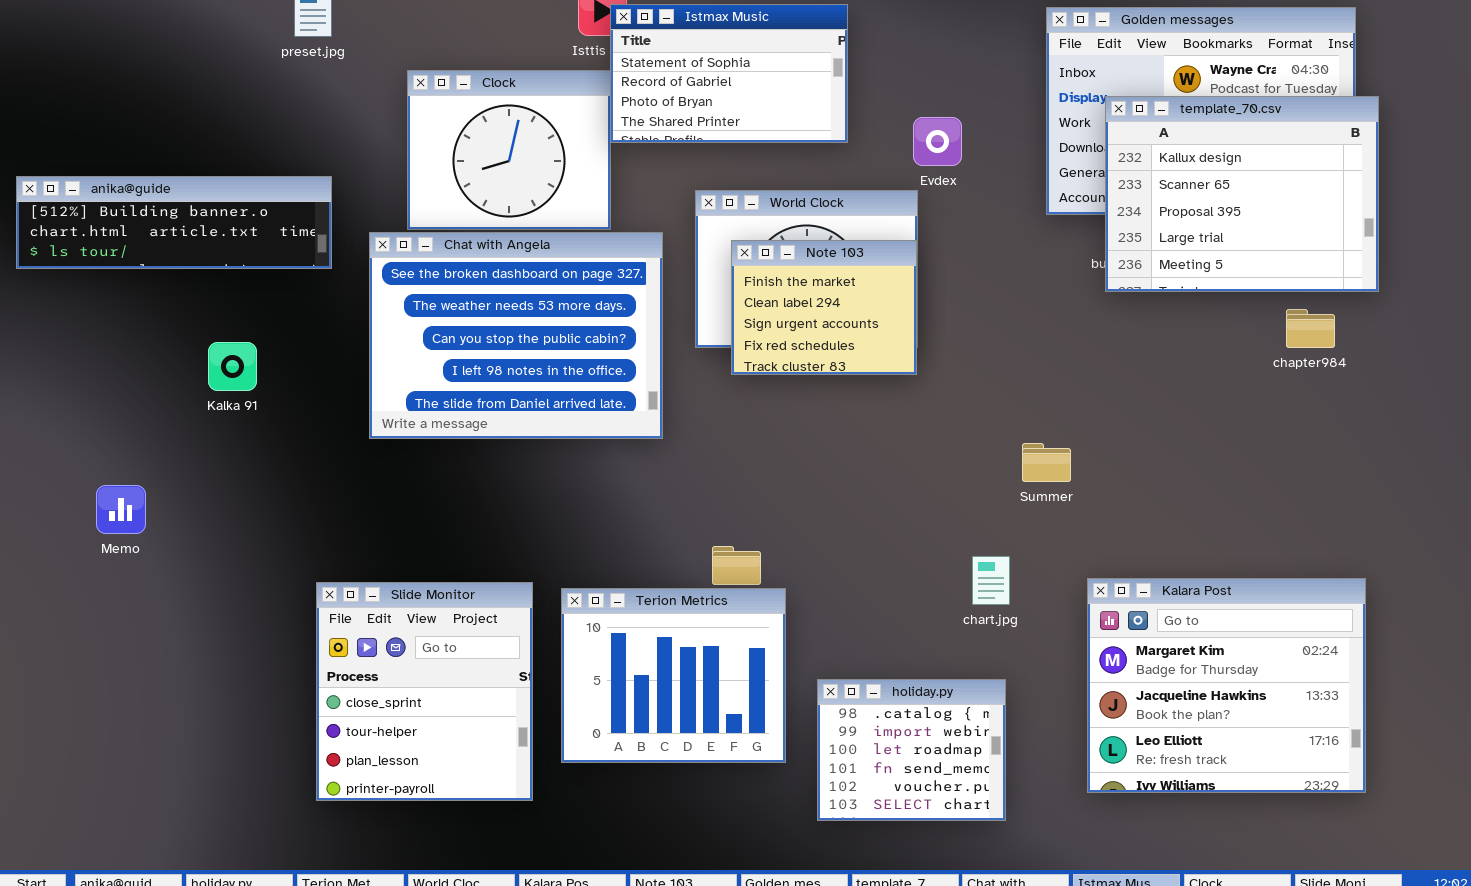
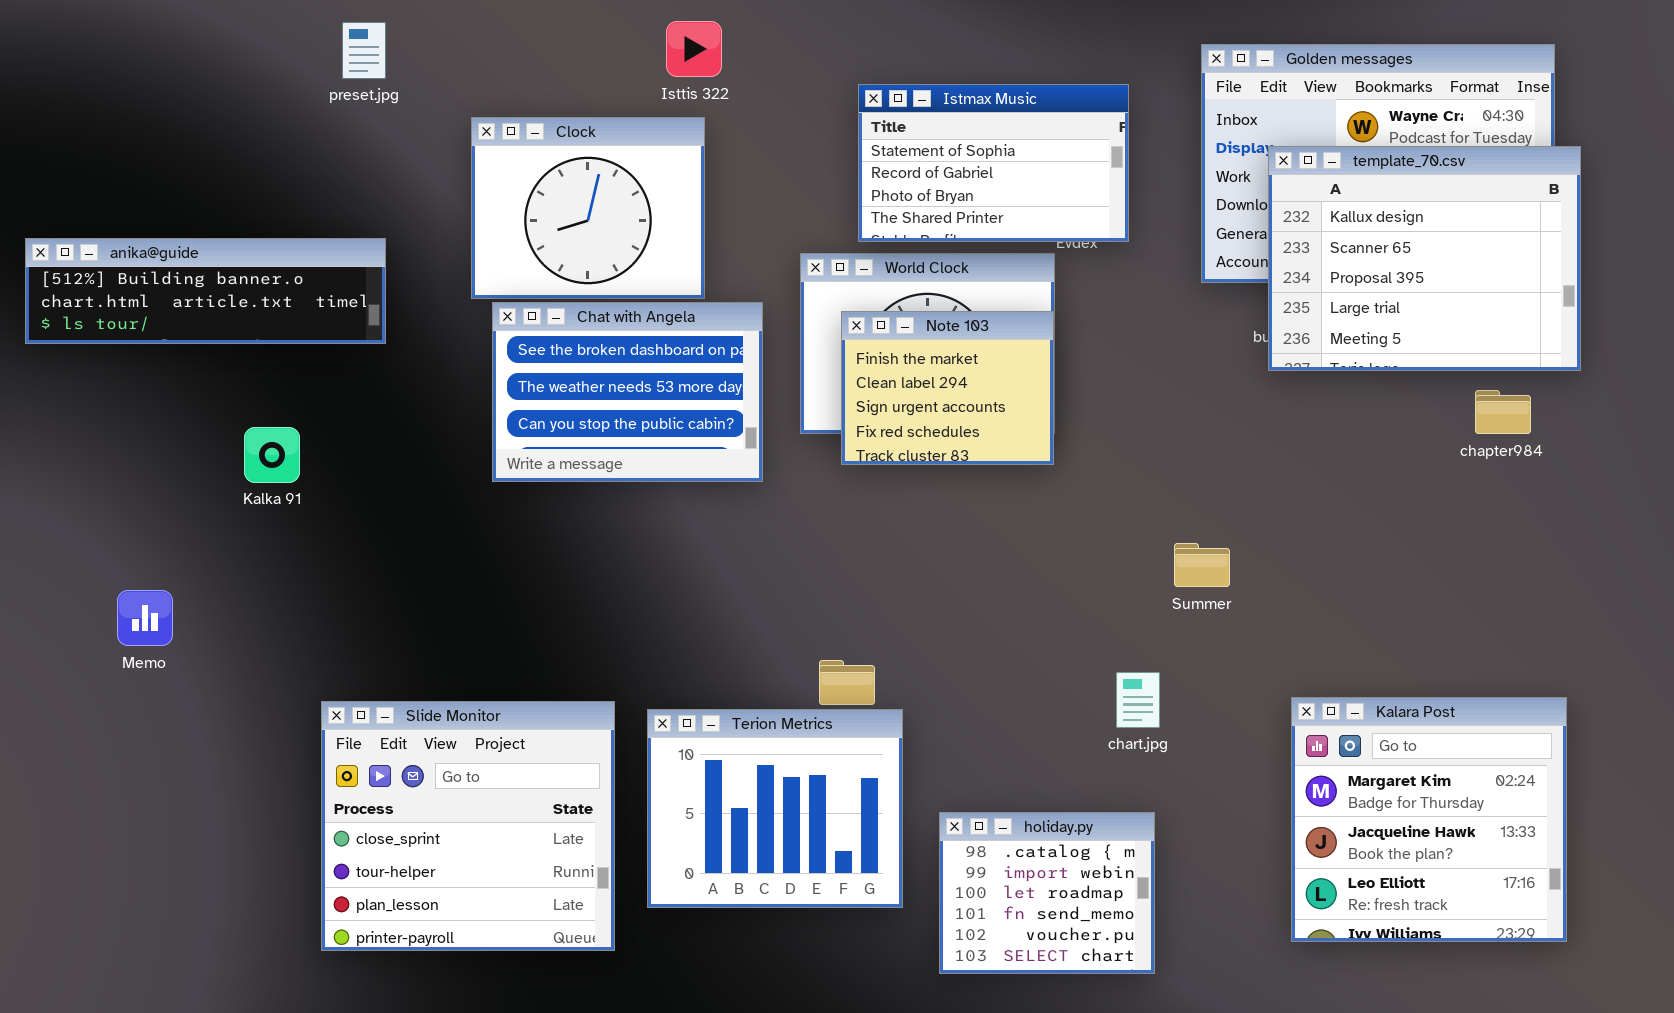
Istmax Music: [610,4,848,143] -> [858,84,1129,242], moved
Chat with Angela: [369,232,663,439] -> [492,302,763,482], resized
Kalara Post: [1087,578,1366,793] -> [1291,697,1567,942], resized
Slide Monitor: [316,582,533,801] -> [321,701,615,951], resized

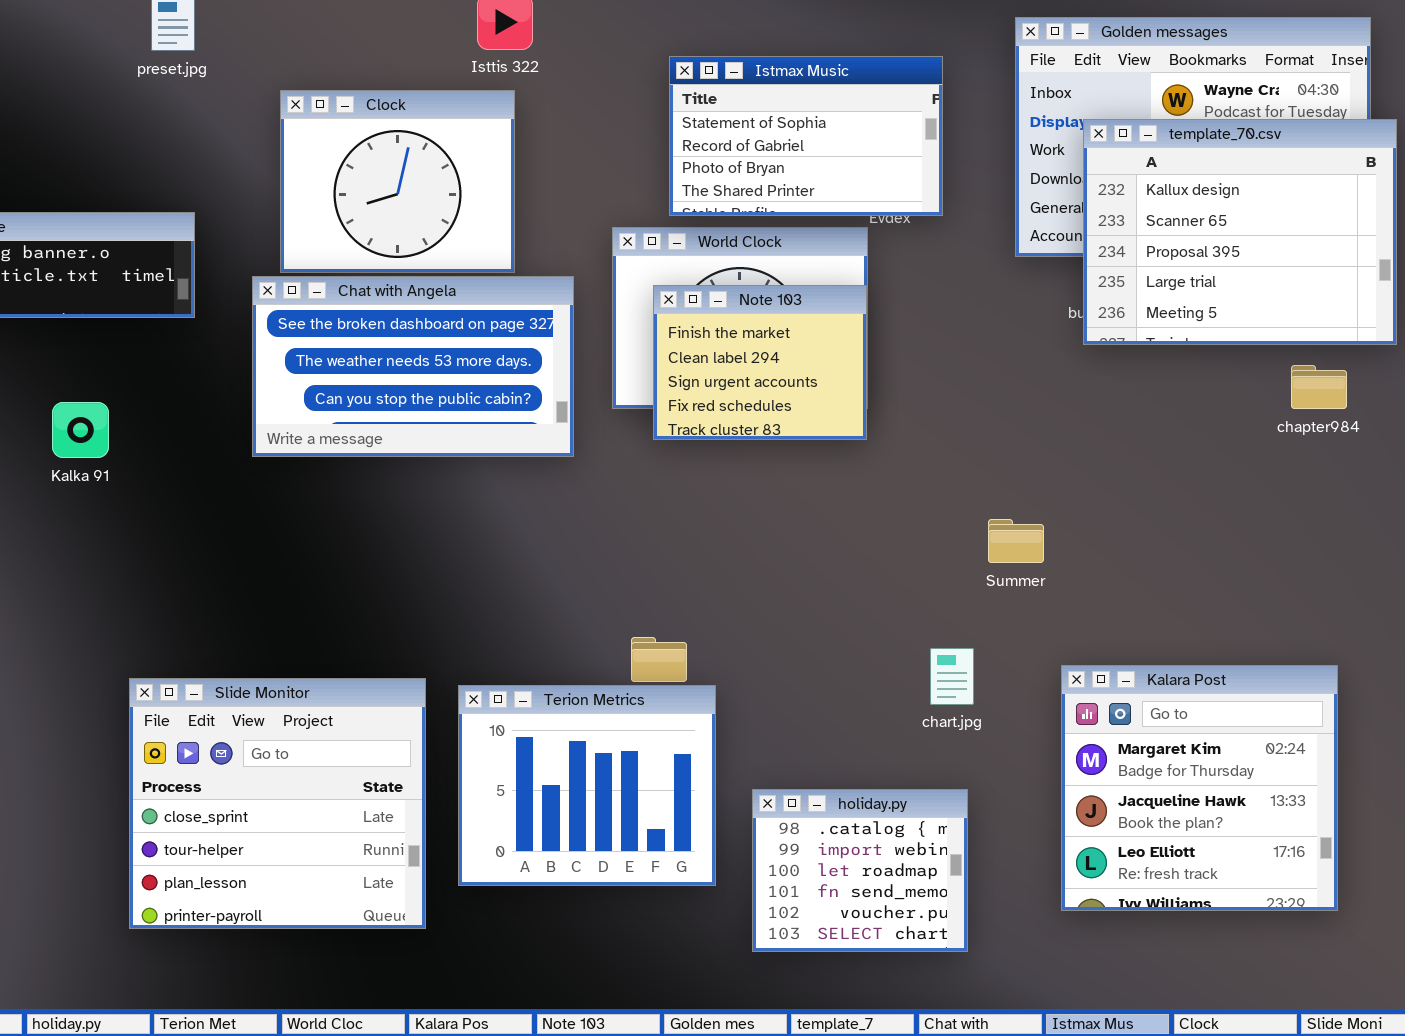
Chat with Angela: [492,302,763,482] -> [252,276,574,457], resized
Kalara Post: [1291,697,1567,942] -> [1061,665,1338,911], moved

